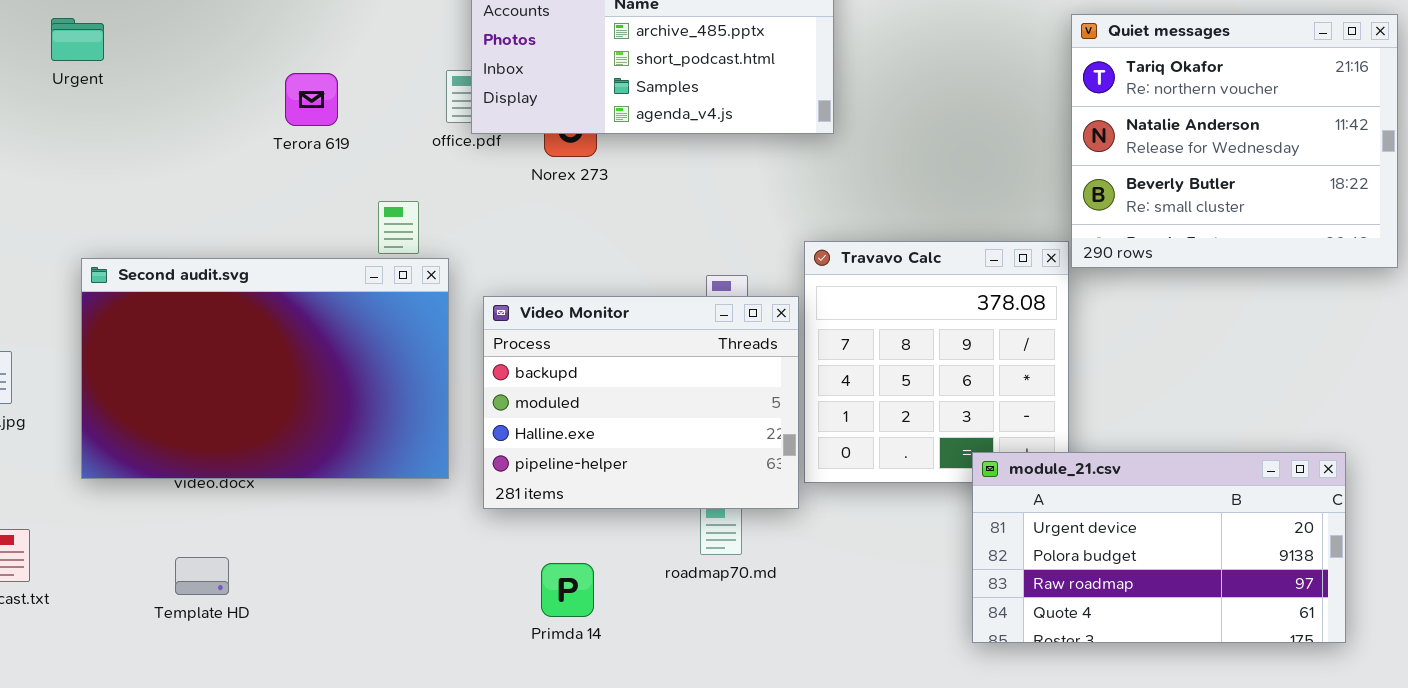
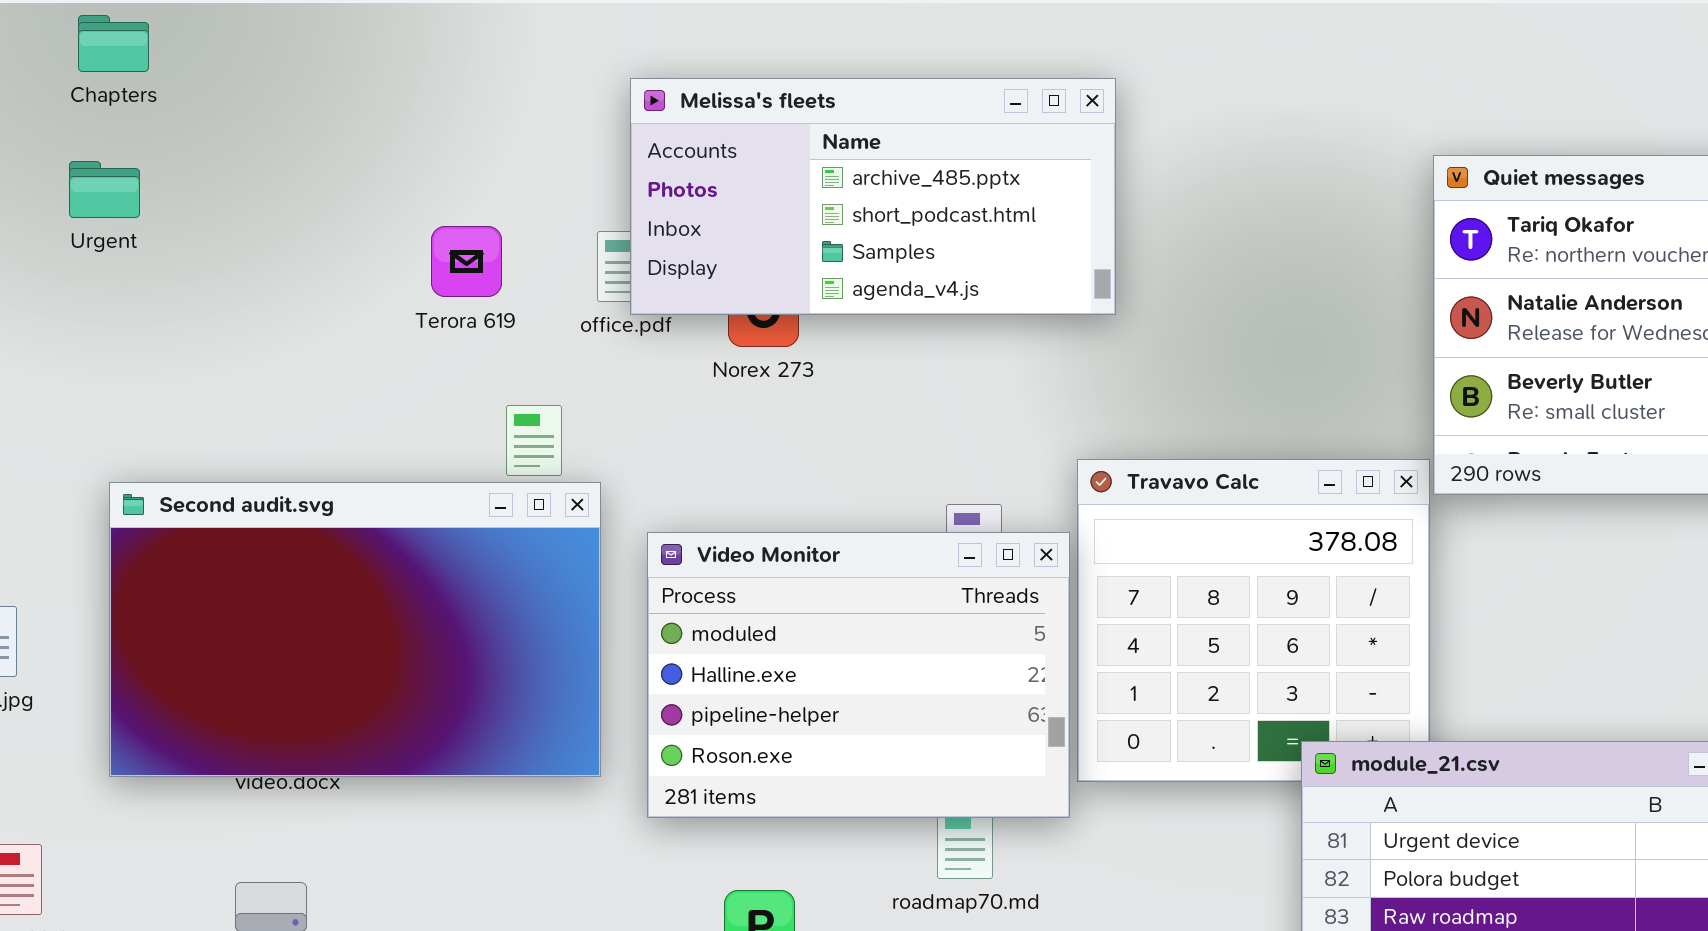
Terora 619: [285,73,338,126] -> [431,226,502,297], moved
Video Monitor: [483,296,799,509] -> [647,532,1070,818], scrolled down 1 row

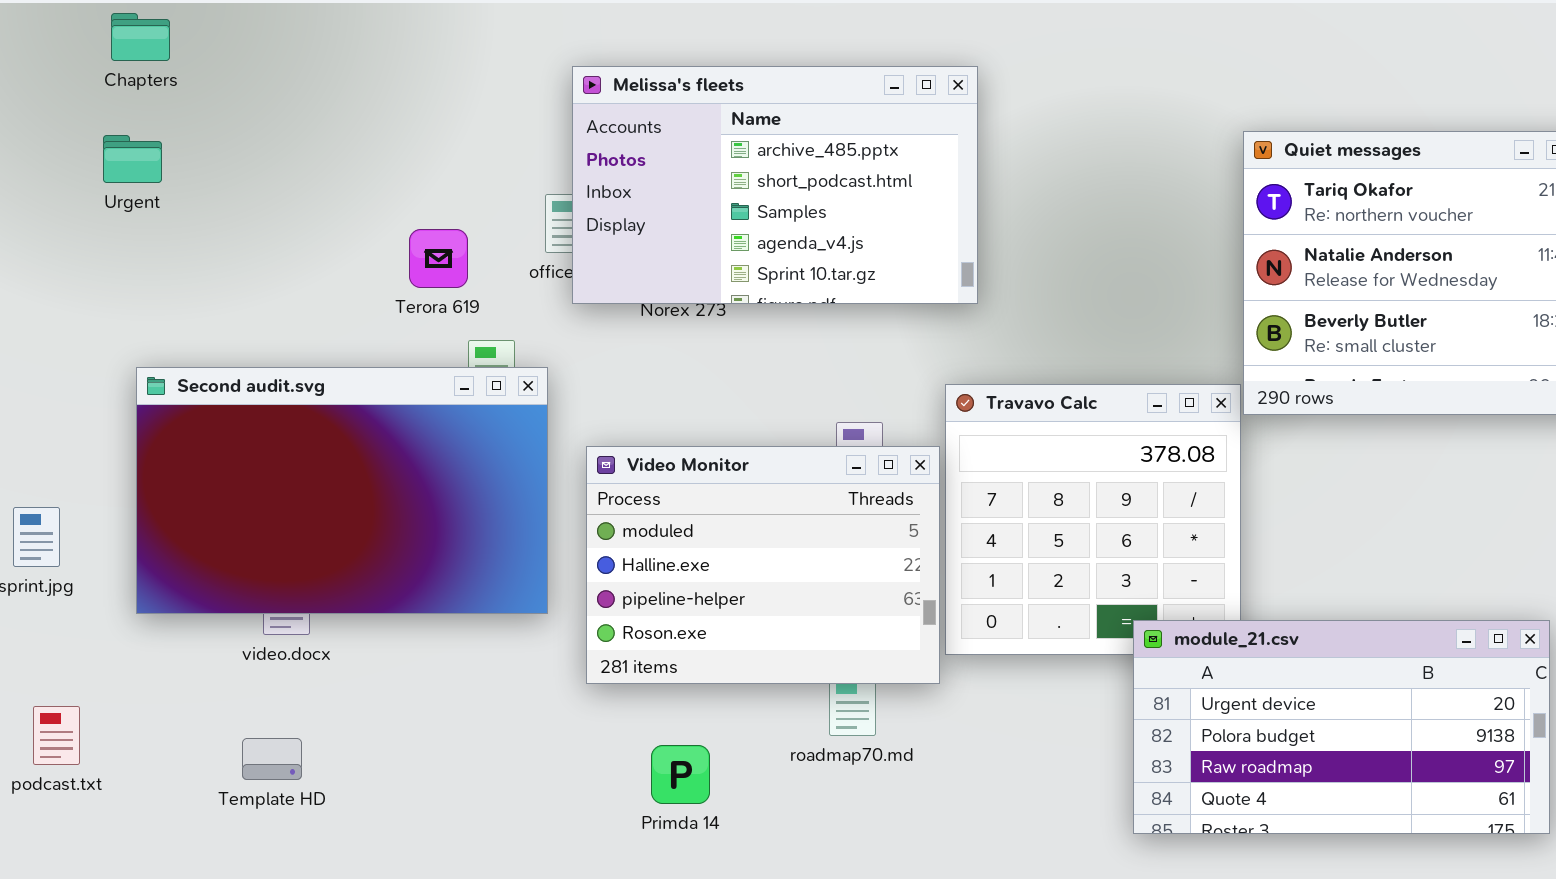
Melissa's fleets: [630,78,1116,315] -> [572,66,978,304], resized
Terora 619: [431,226,502,297] -> [409,229,468,288], moved
Second audit.svg: [109,482,601,777] -> [136,367,548,614], moved

